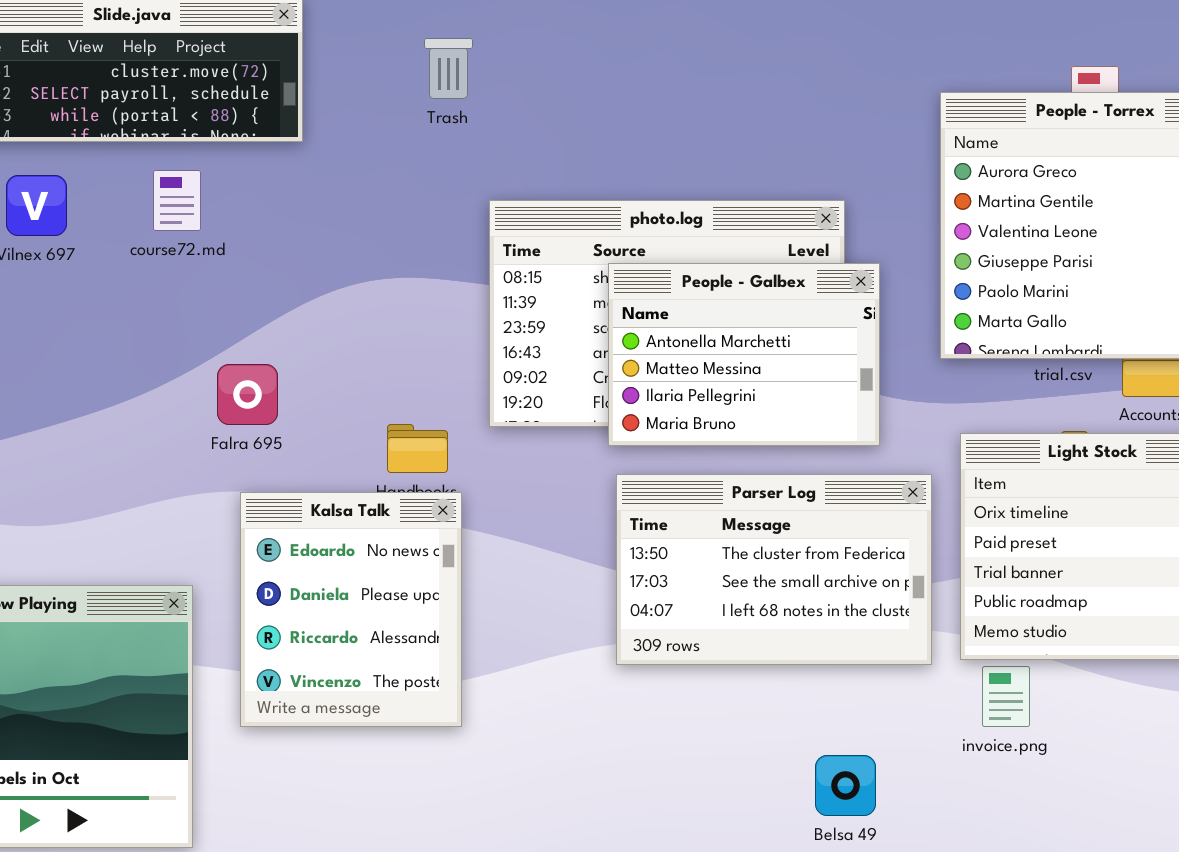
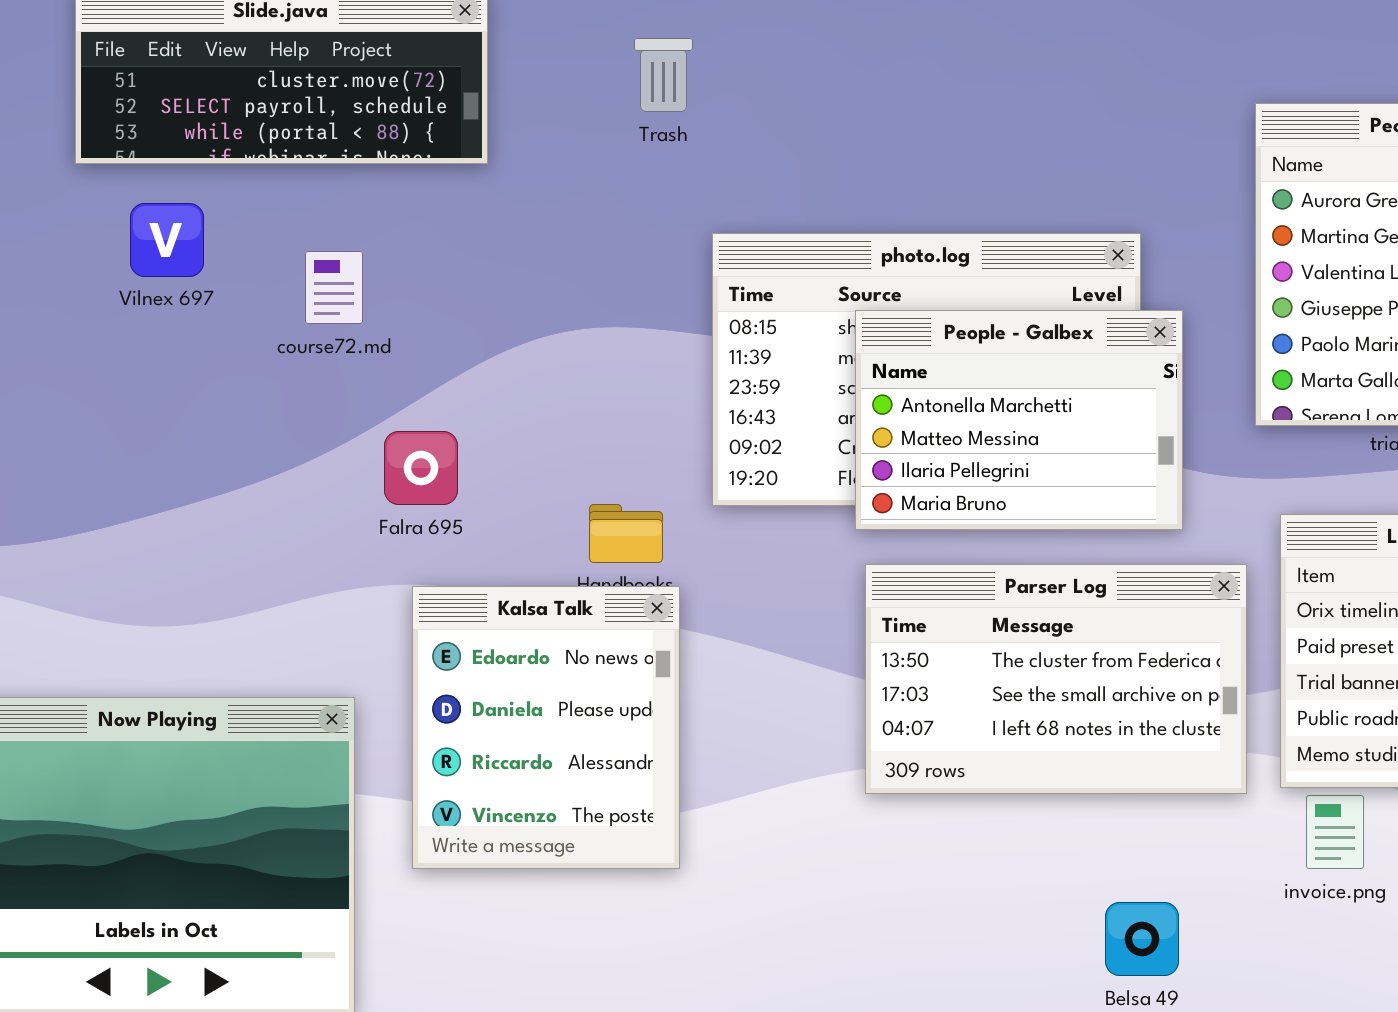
course72.md: [153,170,201,231] -> [305,251,363,324], moved

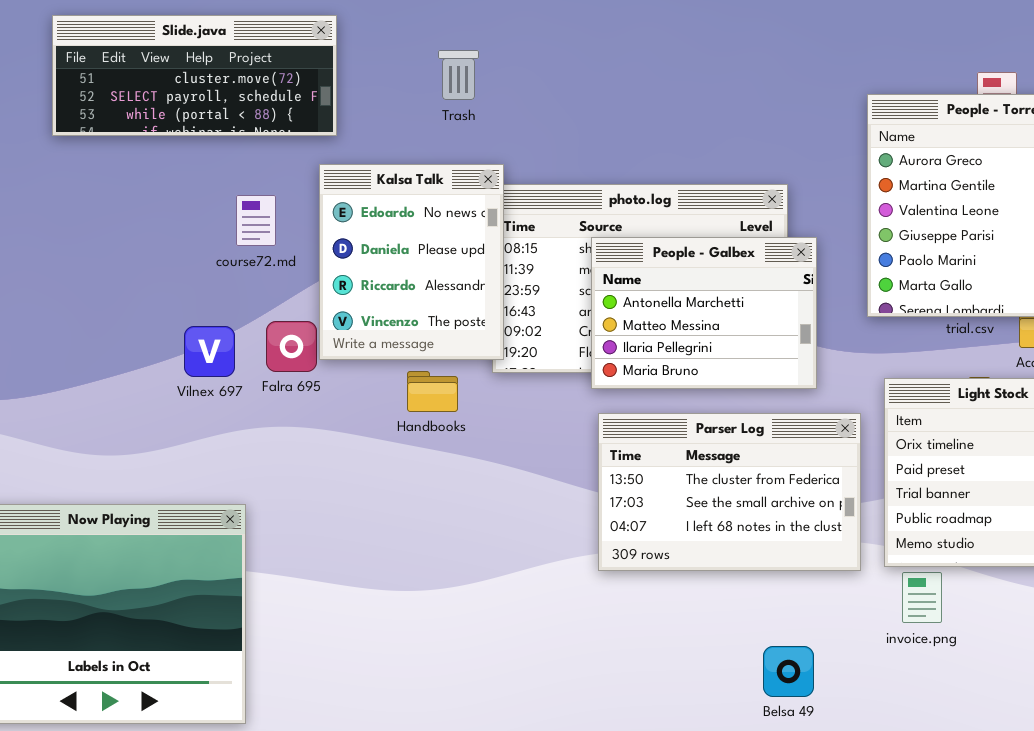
Vilnex 697: [130,203,204,277] -> [184,326,235,377], moved
course72.md: [305,251,363,324] -> [236,195,276,246], moved
Kalsa Talk: [412,586,680,869] -> [319,164,504,360], moved

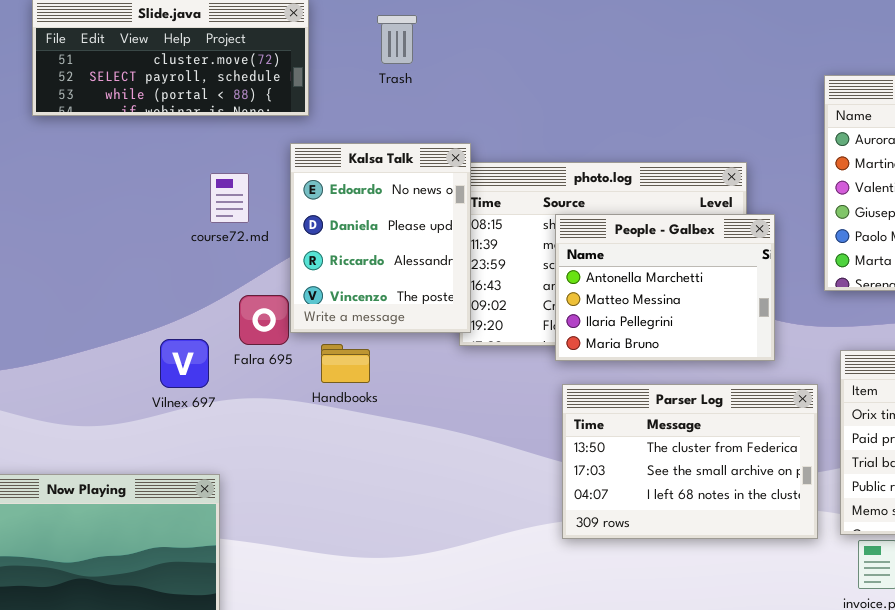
Trash: [438,50,479,100] -> [377,15,417,64], moved
Vilnex 697: [184,326,235,377] -> [160,339,209,388], moved
Handbooks: [407,371,458,412] -> [321,344,370,383], moved

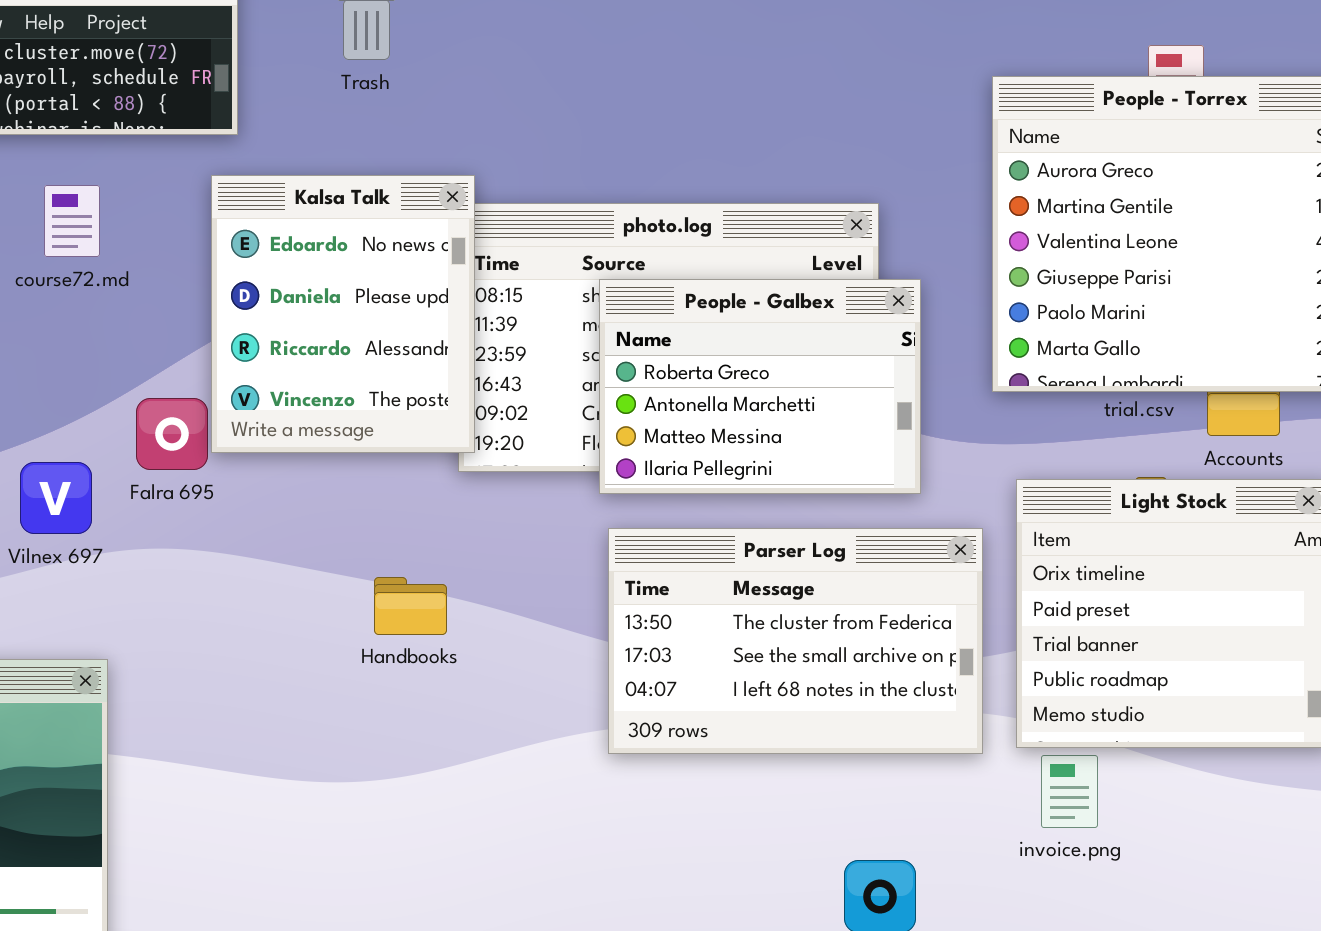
course72.md: [210,173,249,223] -> [44,185,100,257], moved
People - Galbex: [555,214,775,361] -> [599,279,921,494], scrolled up 1 row
Handbooks: [321,344,370,383] -> [374,577,447,635], moved

